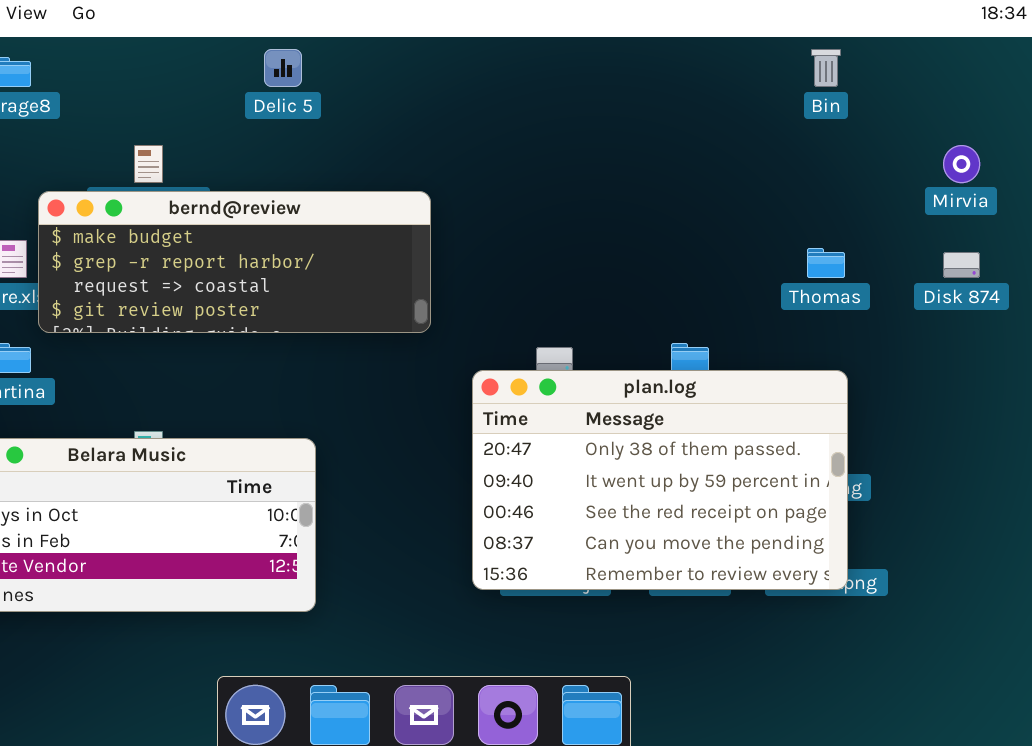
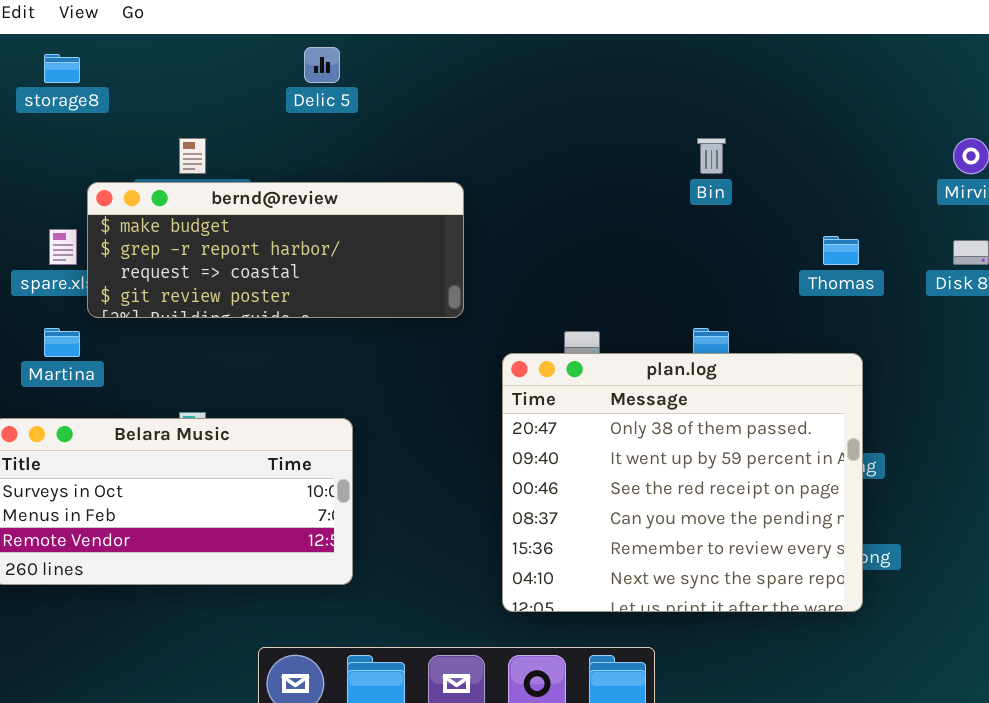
Bin: [811,49,841,87] -> [697,138,726,174], moved
plan.log: [472,370,848,590] -> [502,353,863,612], resized

